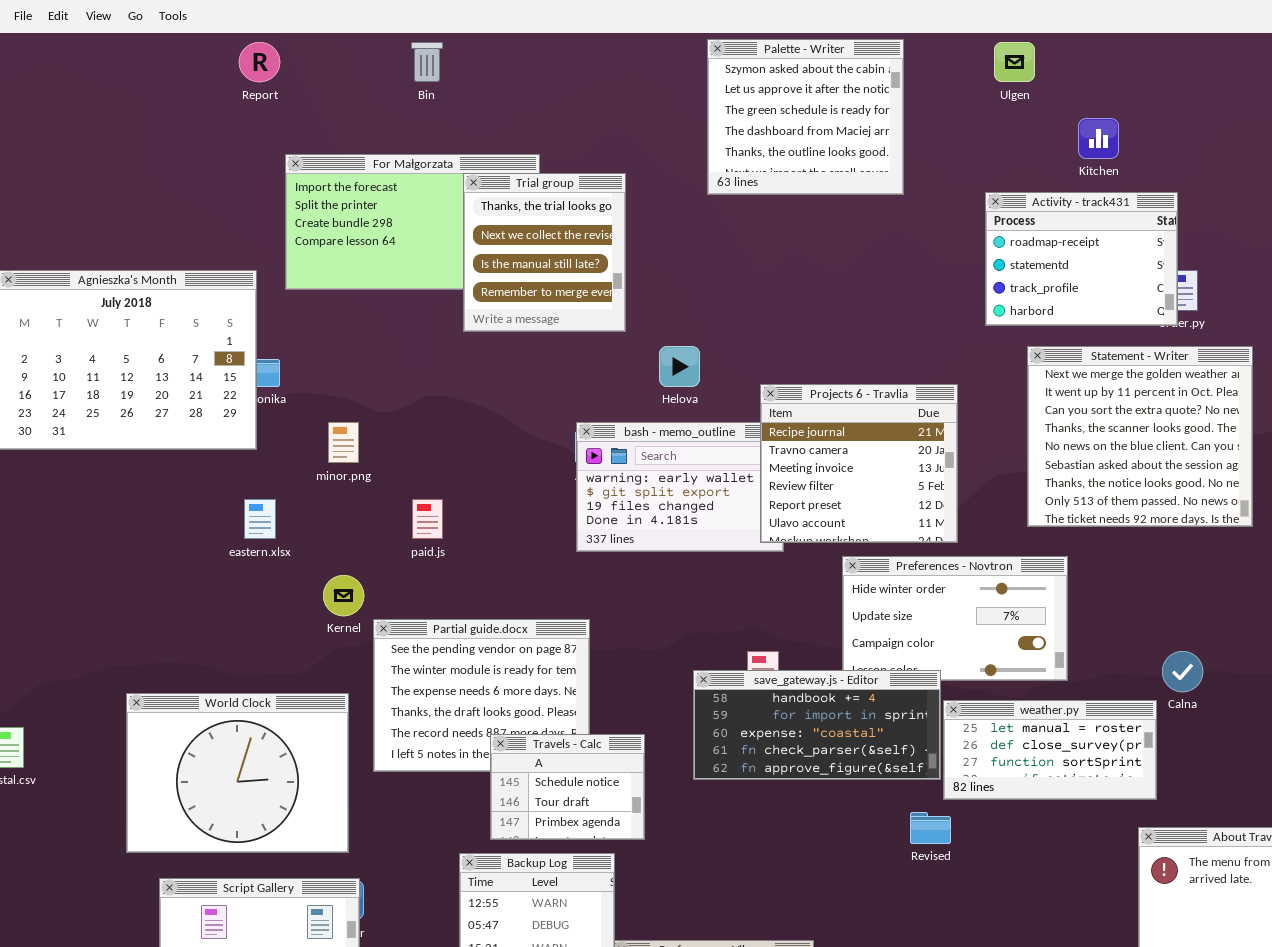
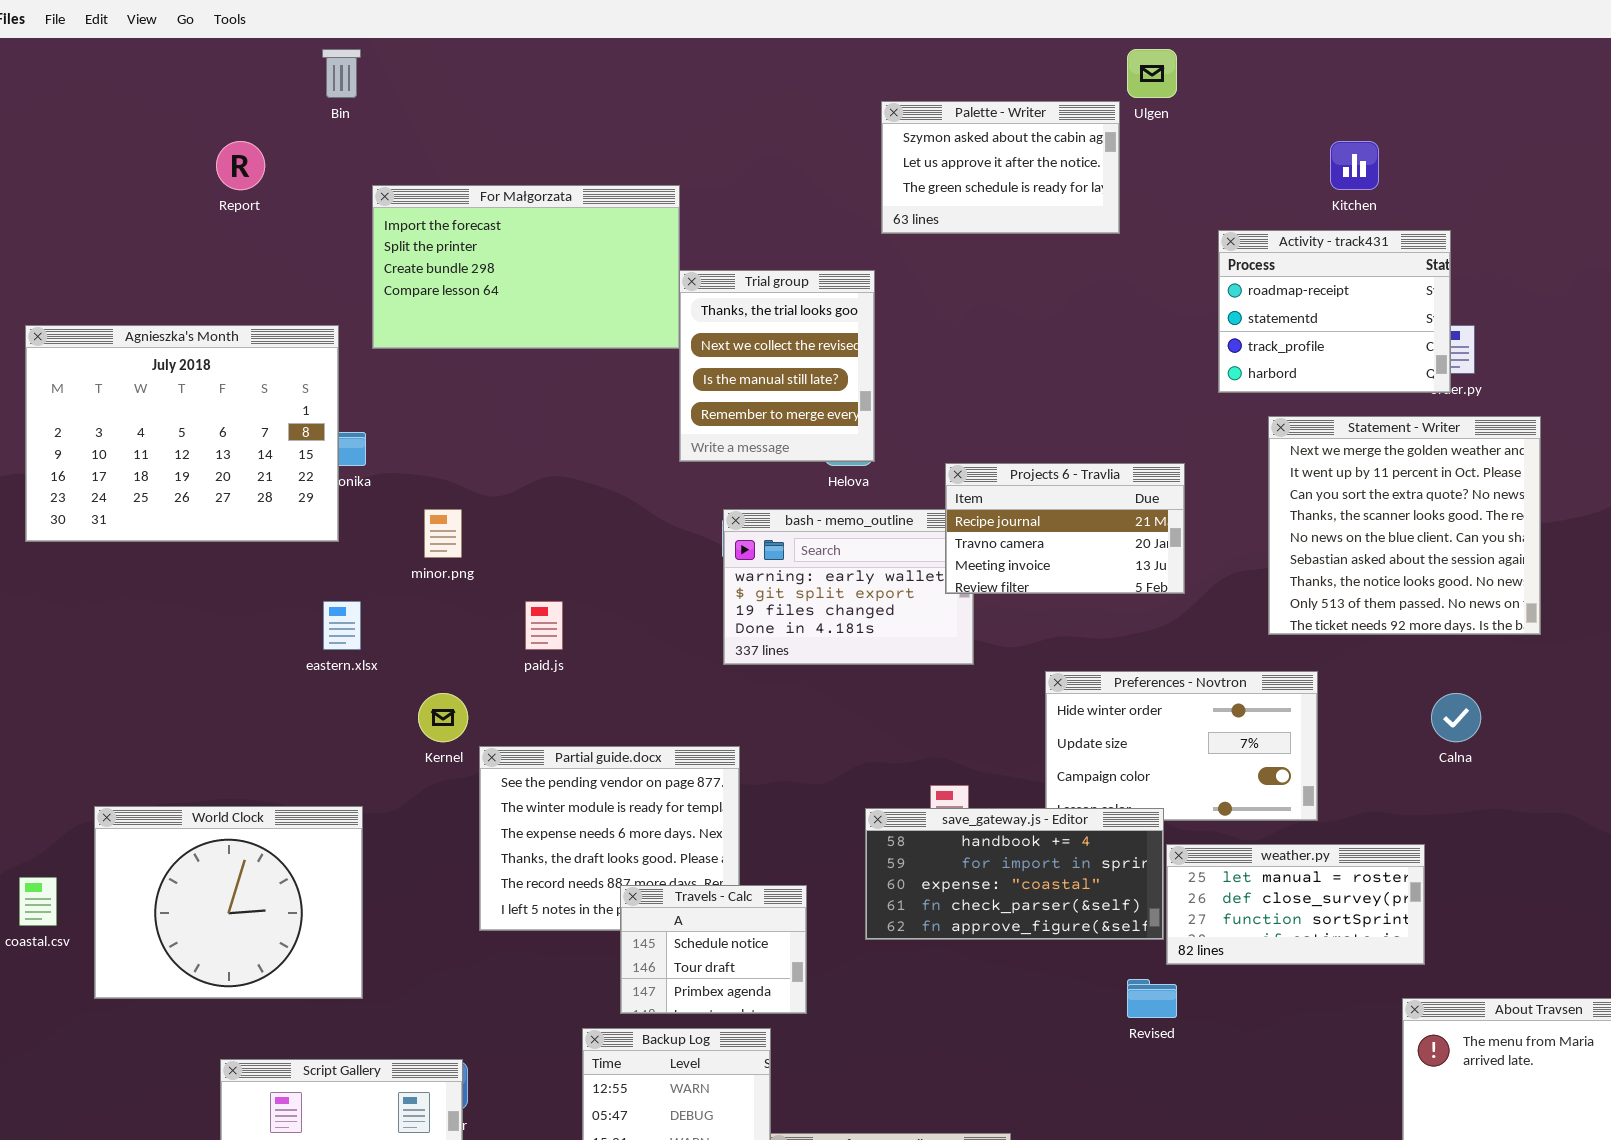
Palette - Writer: [707,39,904,195] -> [881,101,1120,234], resized
Report: [239,42,280,82] -> [216,141,265,190], moved
Bin: [411,42,443,82] -> [322,49,361,98], moved
Ulgen: [994,42,1035,82] -> [1127,49,1177,98], moved
Trial group: [463,173,626,332] -> [679,270,875,462], moved
Projects 6 - Travlia: [760,384,958,543] -> [945,463,1185,594], resized
Calna: [1162,651,1203,692] -> [1431,693,1481,742], moved
World Clock: [126,693,349,853] -> [94,806,363,999], moved

